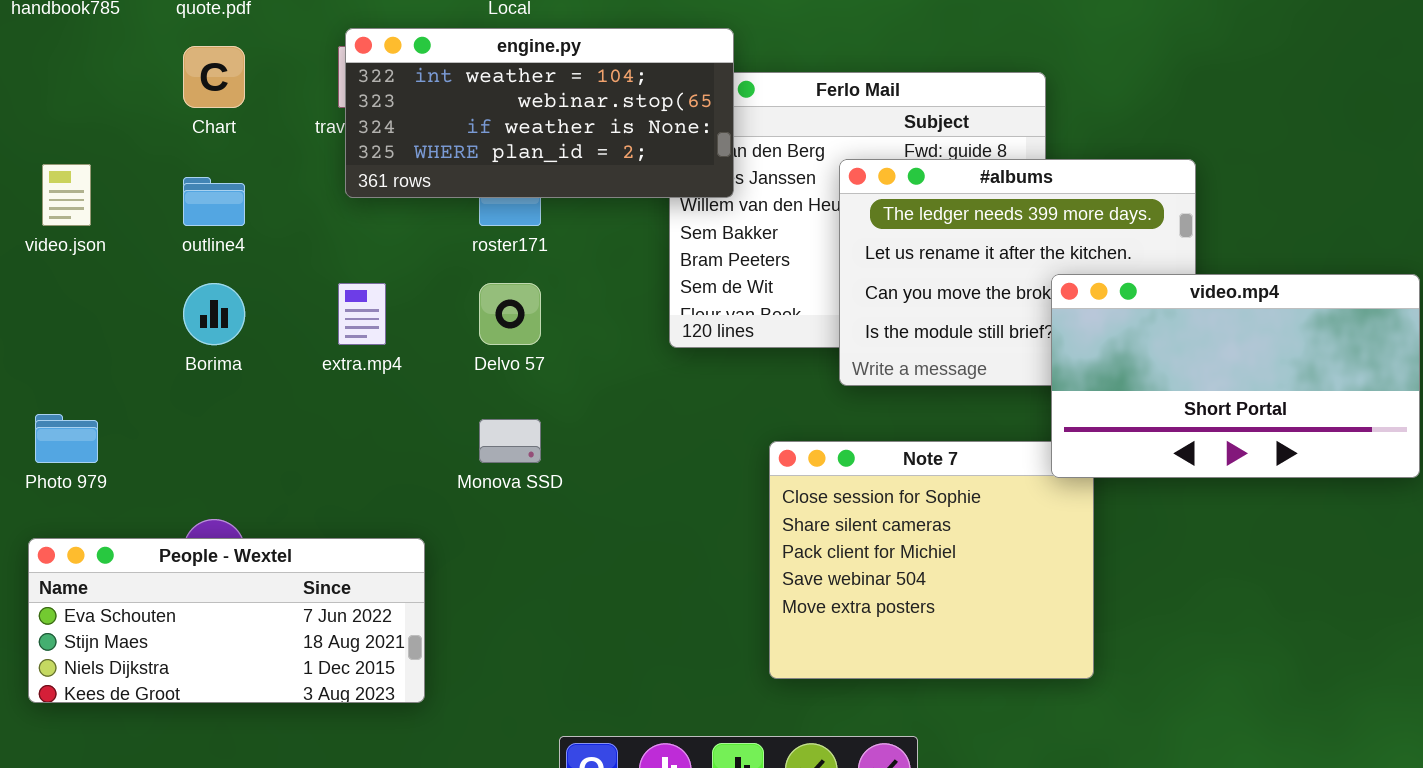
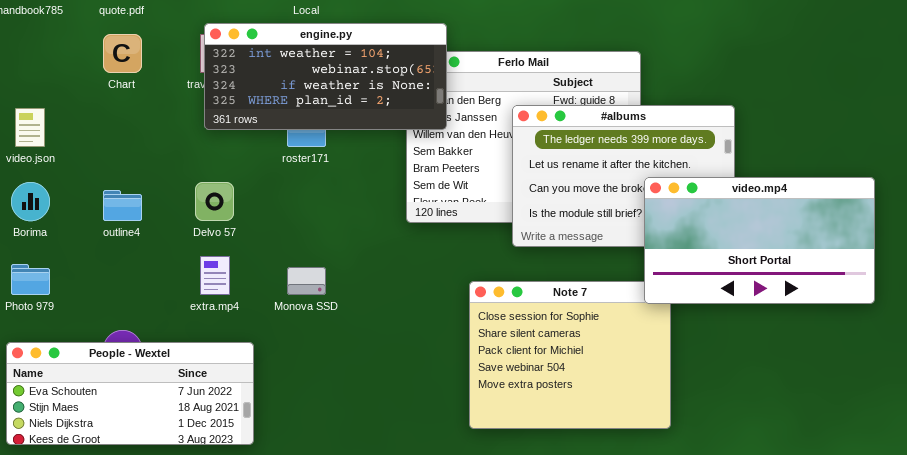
outline4: [183,177,245,226] -> [103,190,142,221], moved
Borima: [183,283,245,345] -> [11,182,50,221], moved
extra.mp4: [338,283,386,345] -> [200,256,230,295], moved
Delvo 57: [479,283,541,345] -> [195,182,234,221], moved

